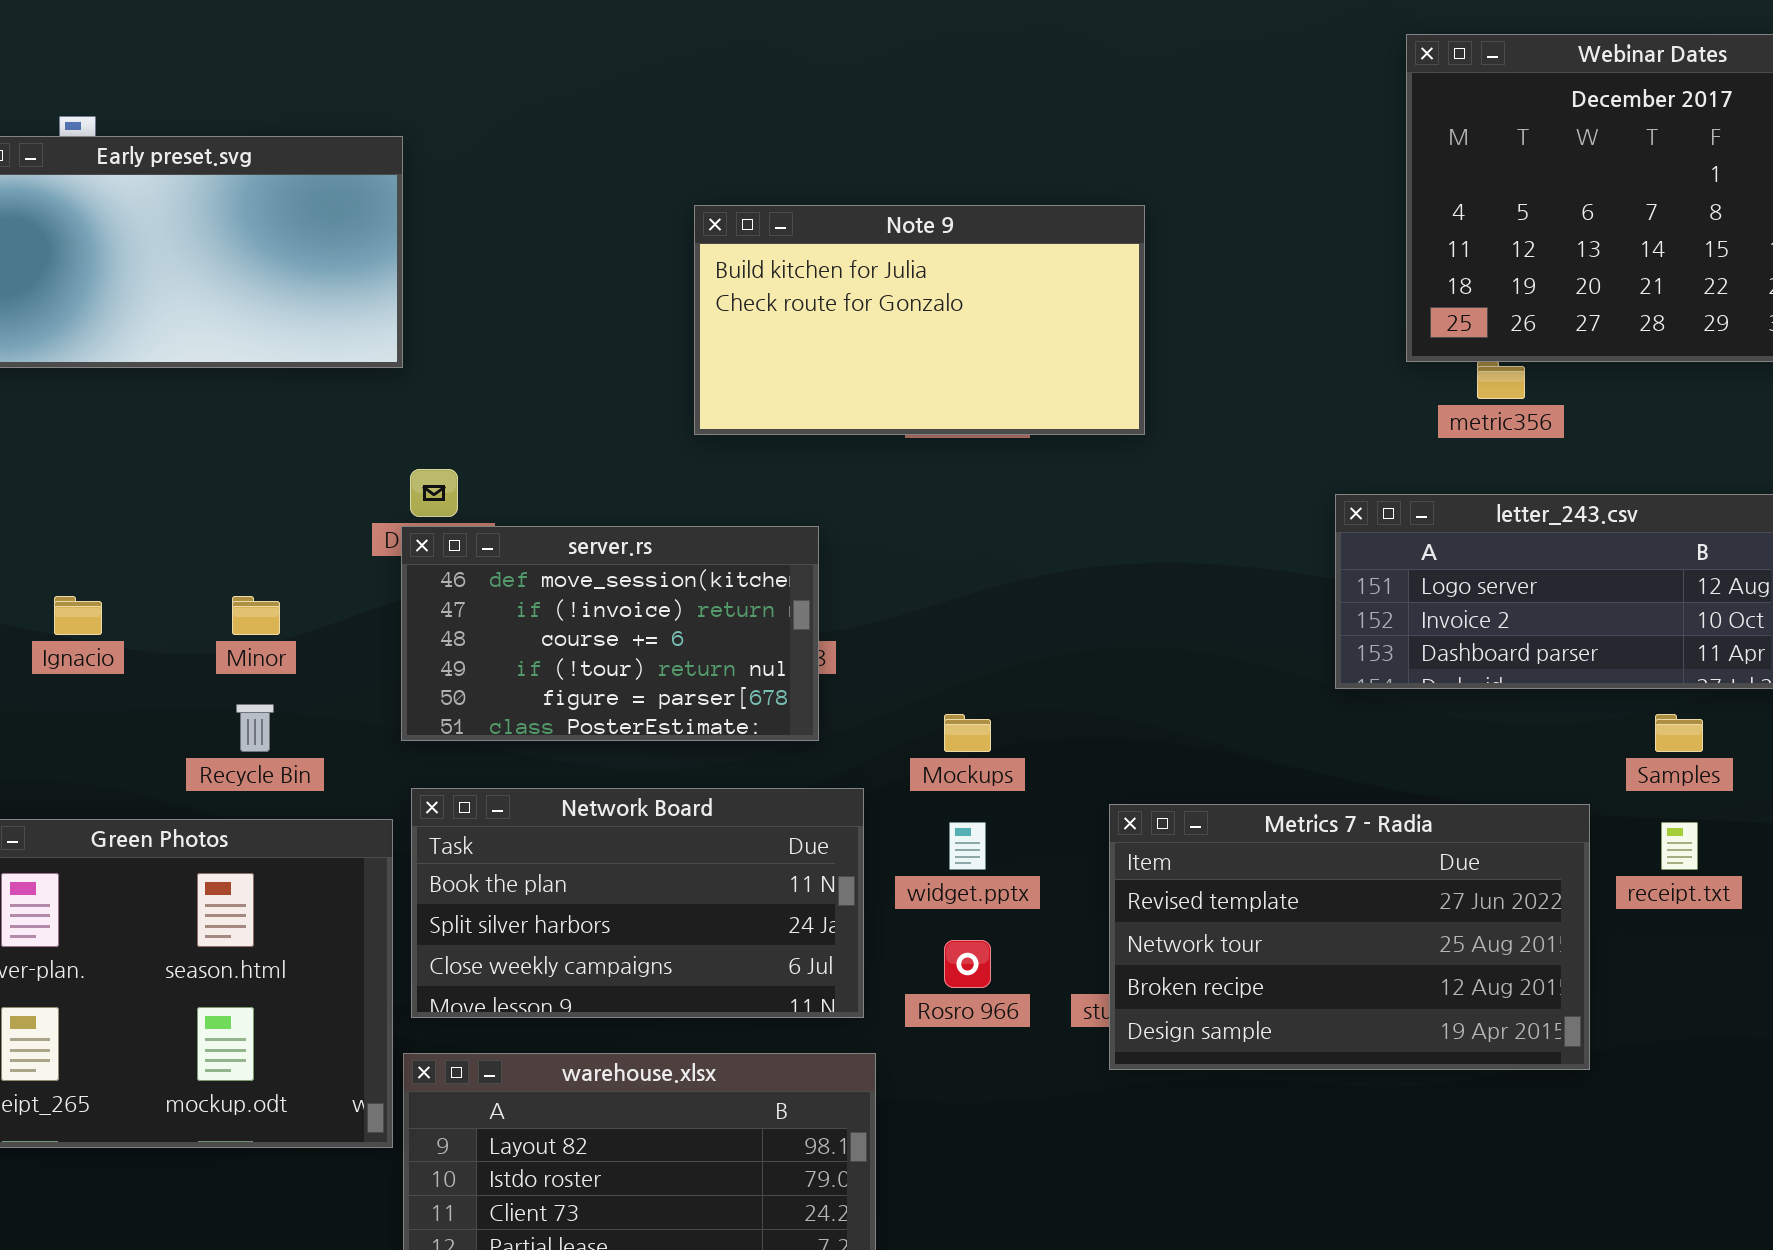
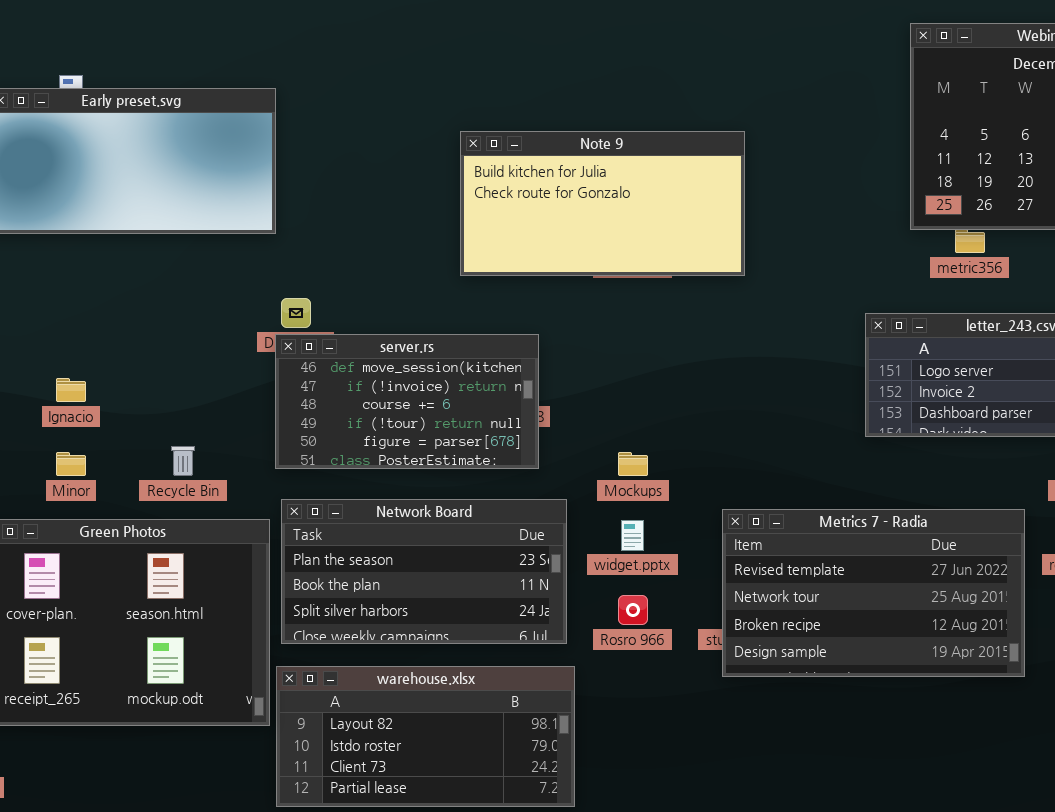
Minor: [232,596,280,635] -> [56,452,86,476], moved
Network Board: [411,788,864,1018] -> [281,499,567,644], scrolled up 1 row

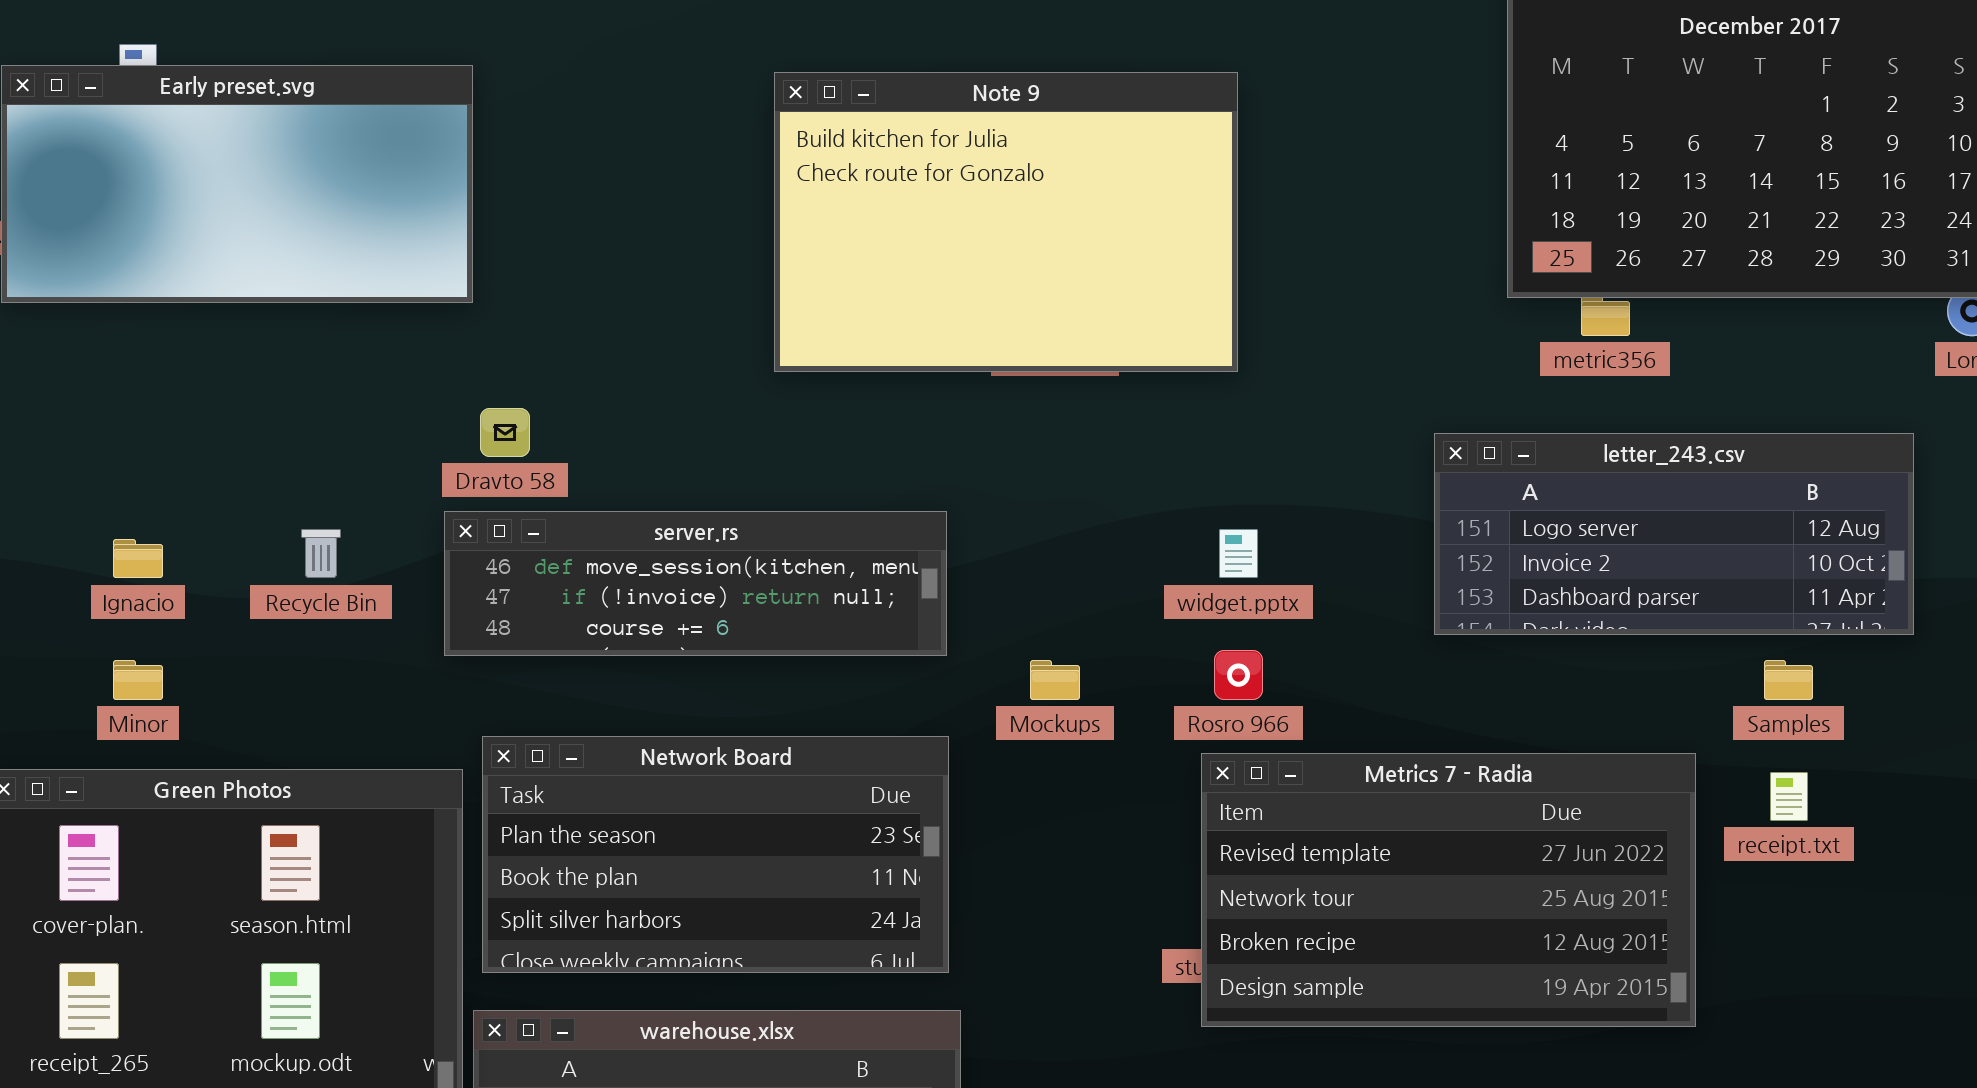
Note 9: [460,131,745,276] -> [774,72,1238,372], resized
server.rs: [275,334,539,469] -> [444,511,947,656], moved, resized
Recycle Bin: [171,446,195,476] -> [301,529,341,578], moved
widget.pptx: [621,520,644,551] -> [1219,529,1258,578], moved
Rosro 966: [618,595,648,625] -> [1214,650,1263,700], moved

